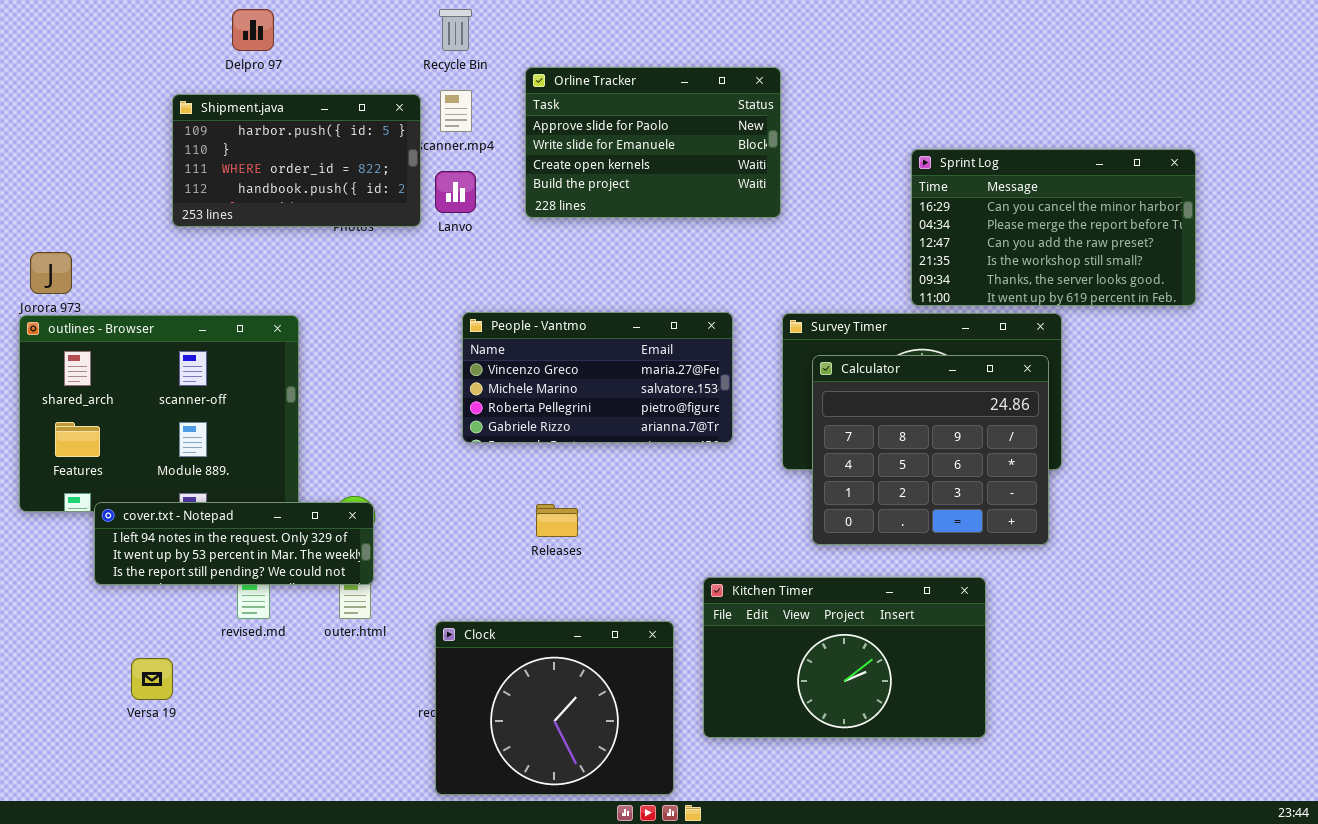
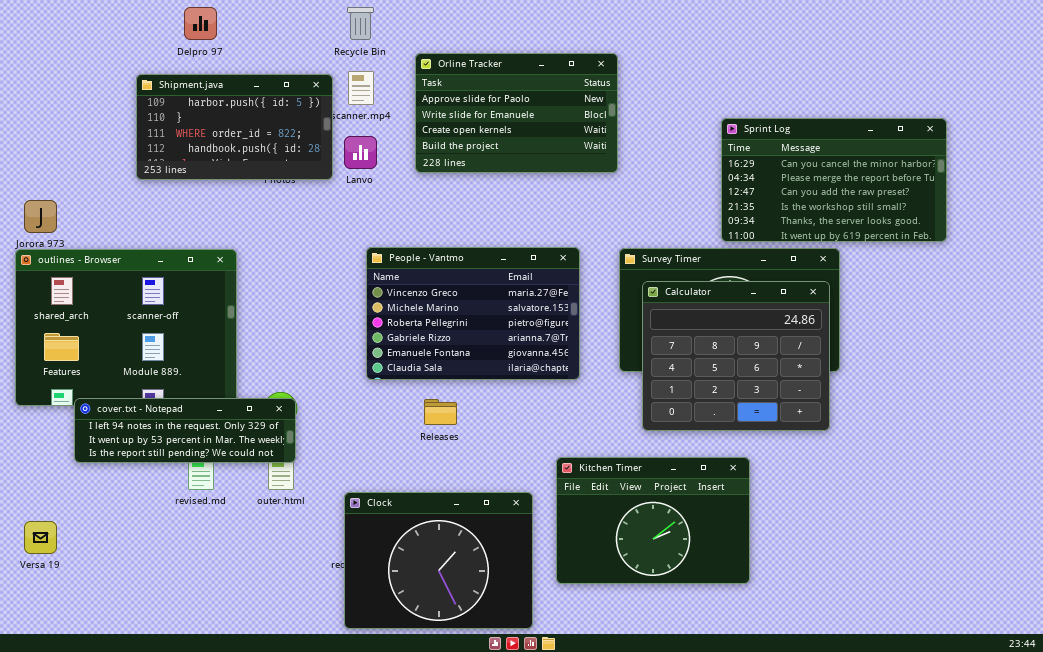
People - Vantmo: [462,312,733,443] -> [366,247,580,380], resized
Kitchen Timer: [703,577,986,738] -> [556,457,750,584], resized
Versa 19: [131,658,173,700] -> [24,521,57,554], moved

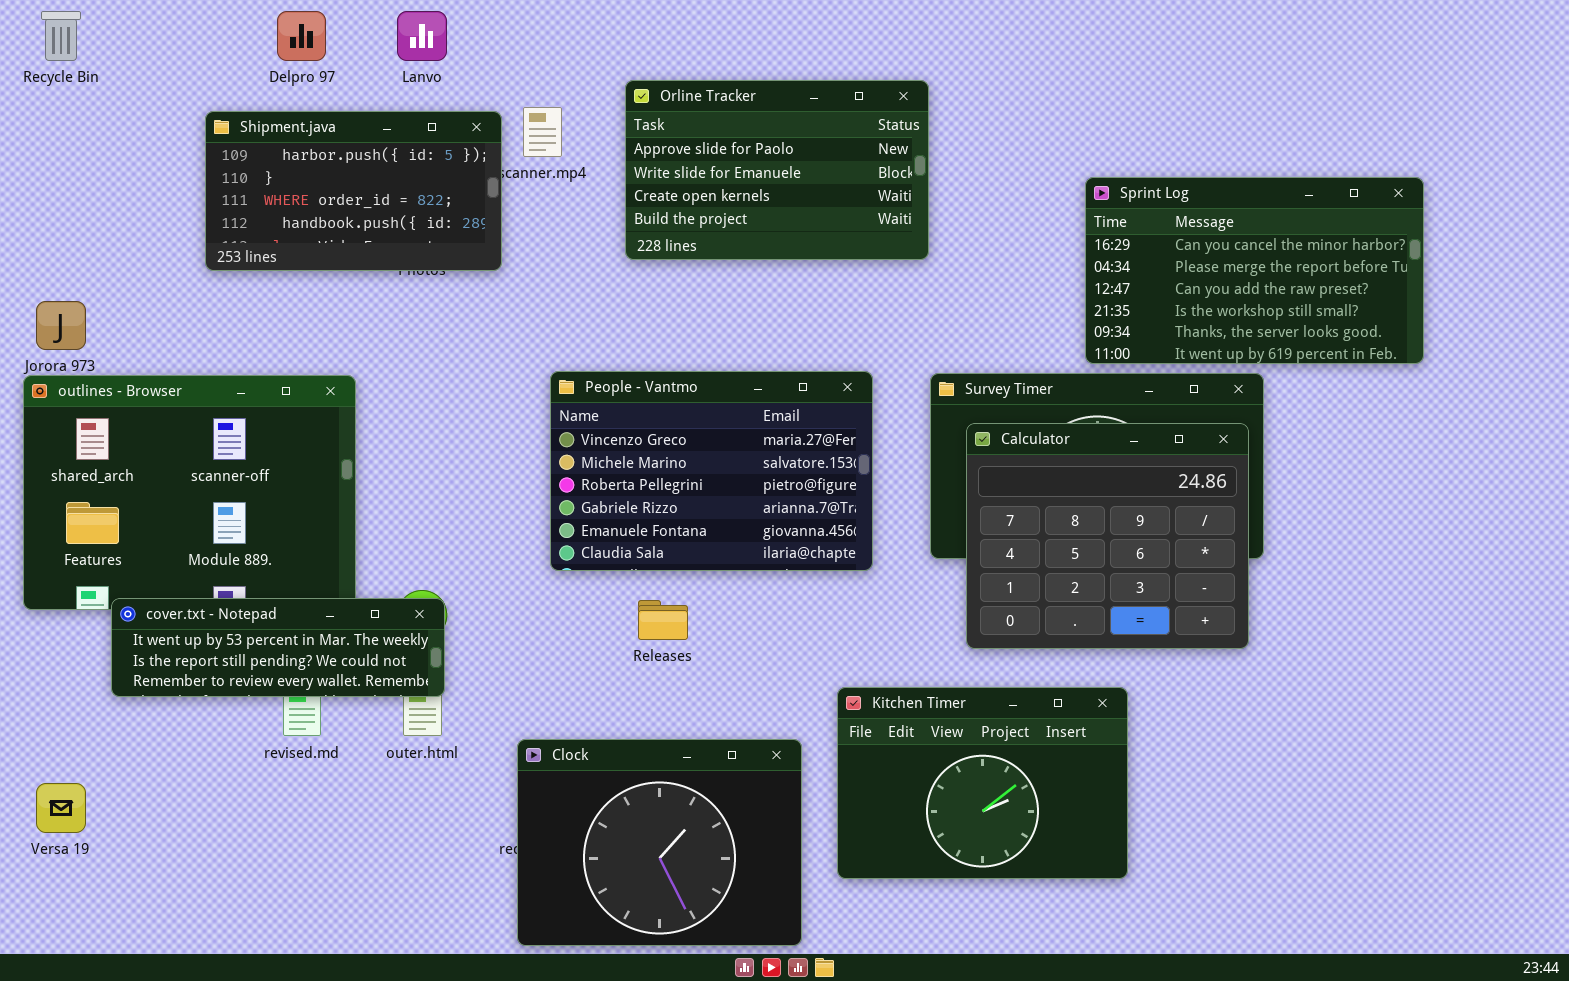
Recycle Bin: [347,7,374,40] -> [41,11,81,61], moved
Lanvo: [344,136,377,169] -> [397,11,447,61], moved
cover.txt - Notepad: [74,398,296,463] -> [111,598,445,697], scrolled down 1 row

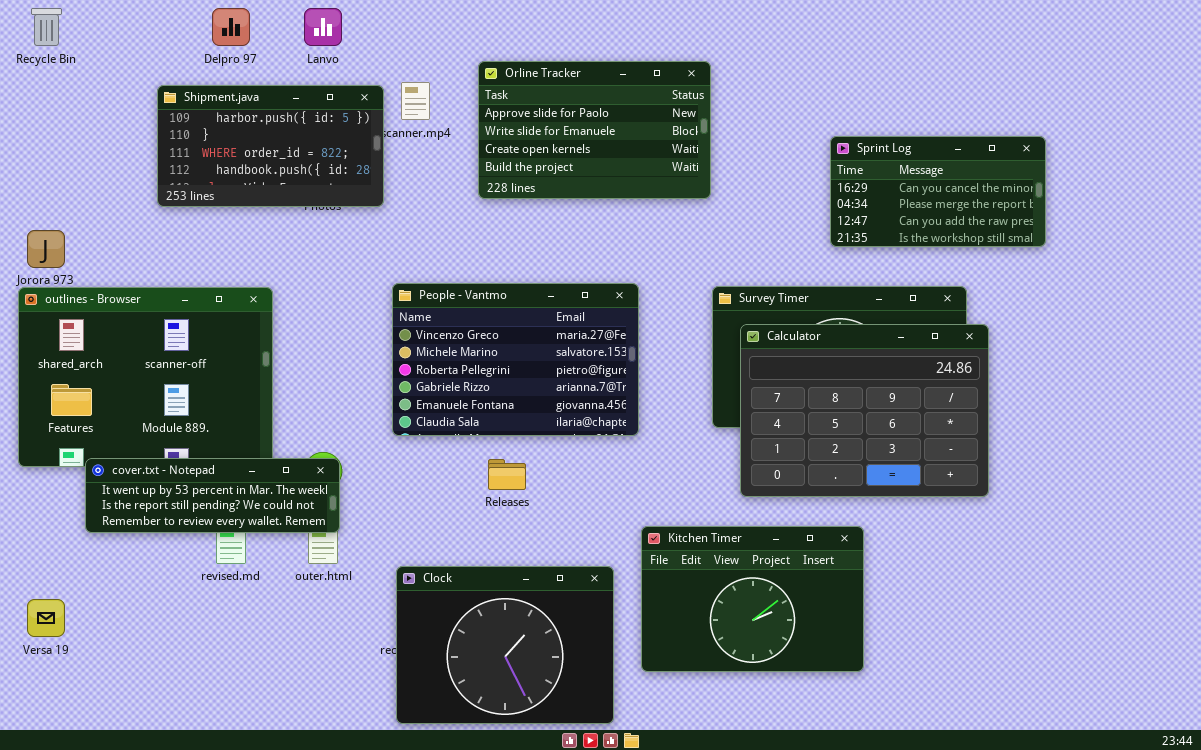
Sprint Log: [1085,177,1424,364] -> [830,136,1046,247], resized
People - Vantmo: [550,371,873,571] -> [392,283,639,436], moved
Calculator: [966,423,1249,649] -> [740,324,989,497], resized

